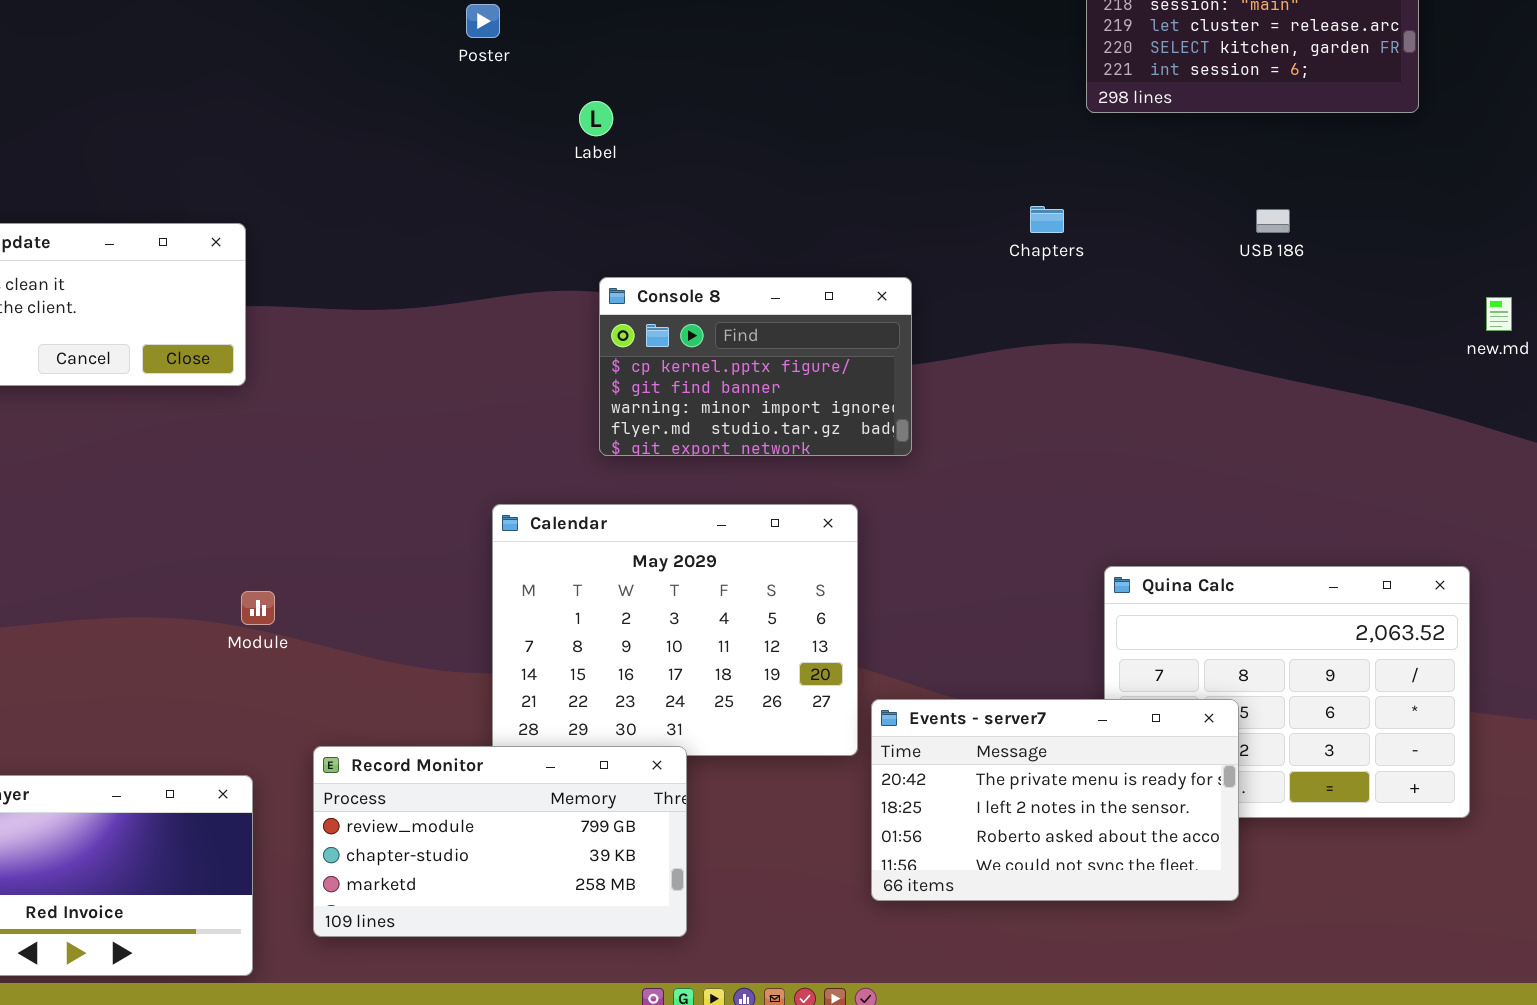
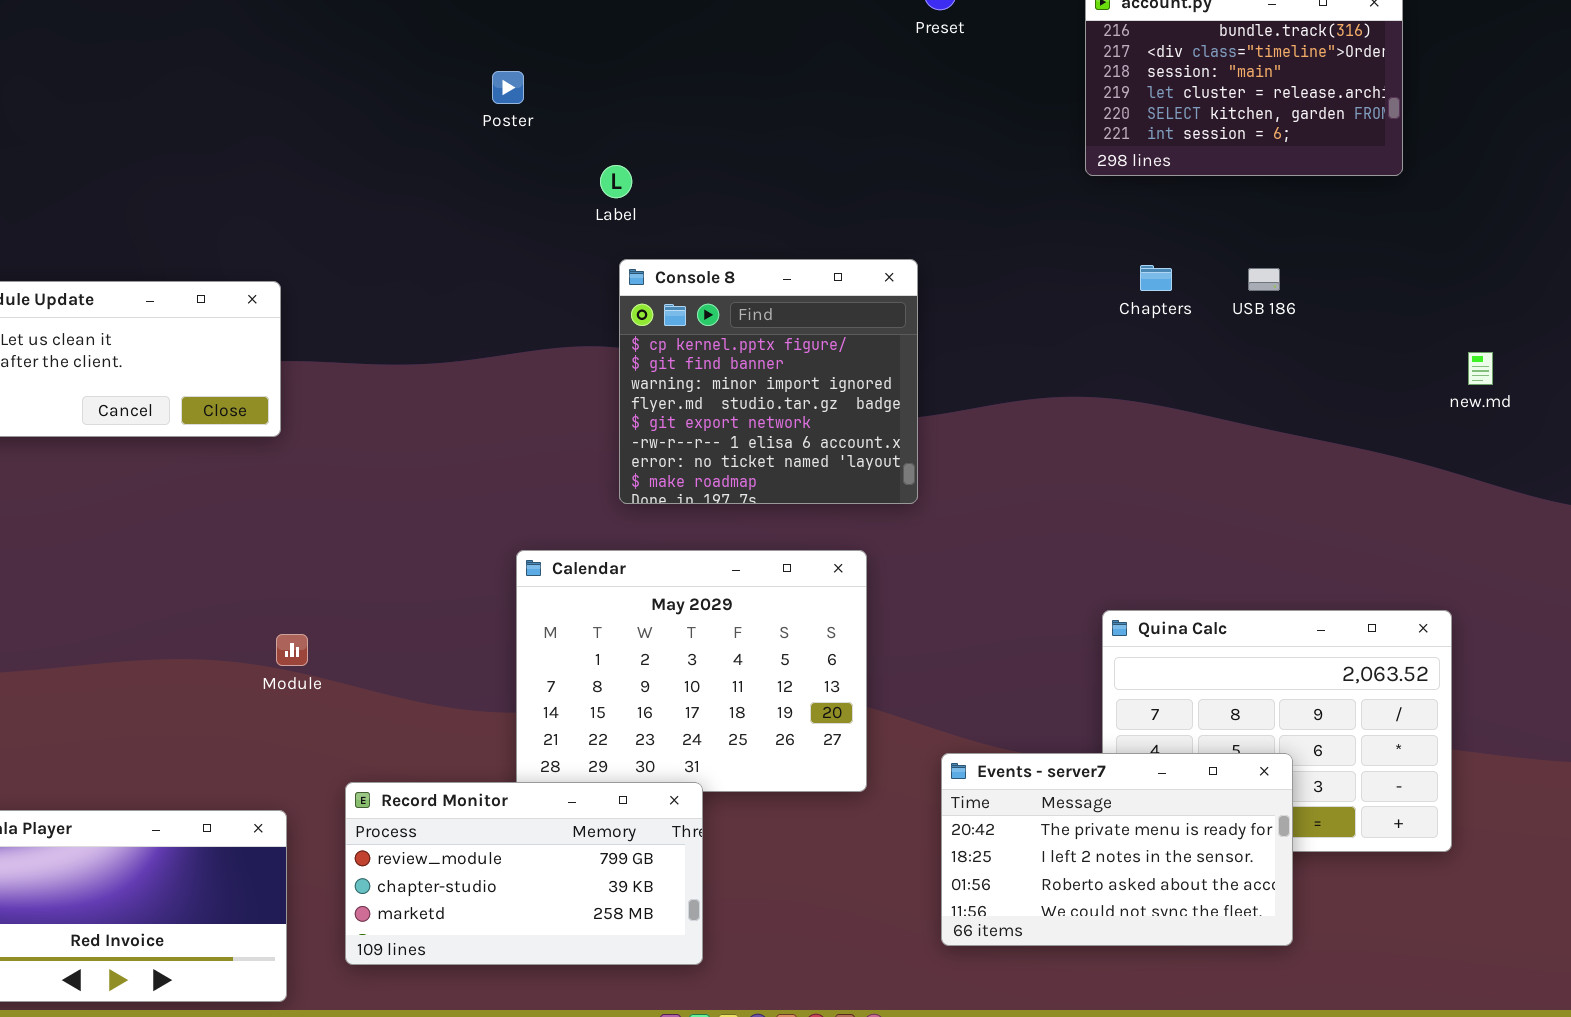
Chapters: [1030,206,1064,233] -> [1140,265,1172,291], moved
Console 8: [599,277,912,456] -> [619,259,918,504], resized
Events - server7: [871,699,1239,901] -> [941,753,1293,946], moved

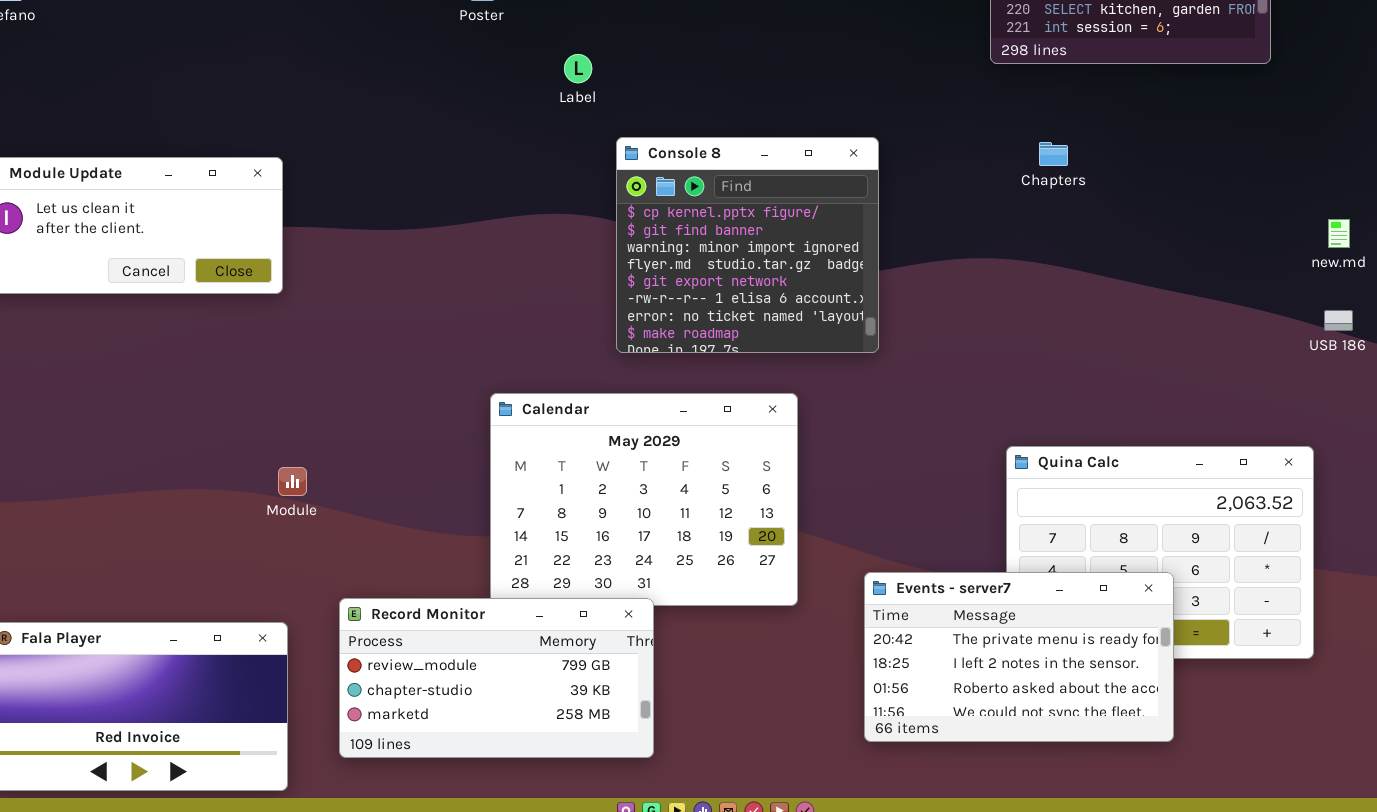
Console 8: [619,259,918,504] -> [616,137,879,353], moved
USB 186: [1248,268,1280,291] -> [1324,310,1353,331], moved

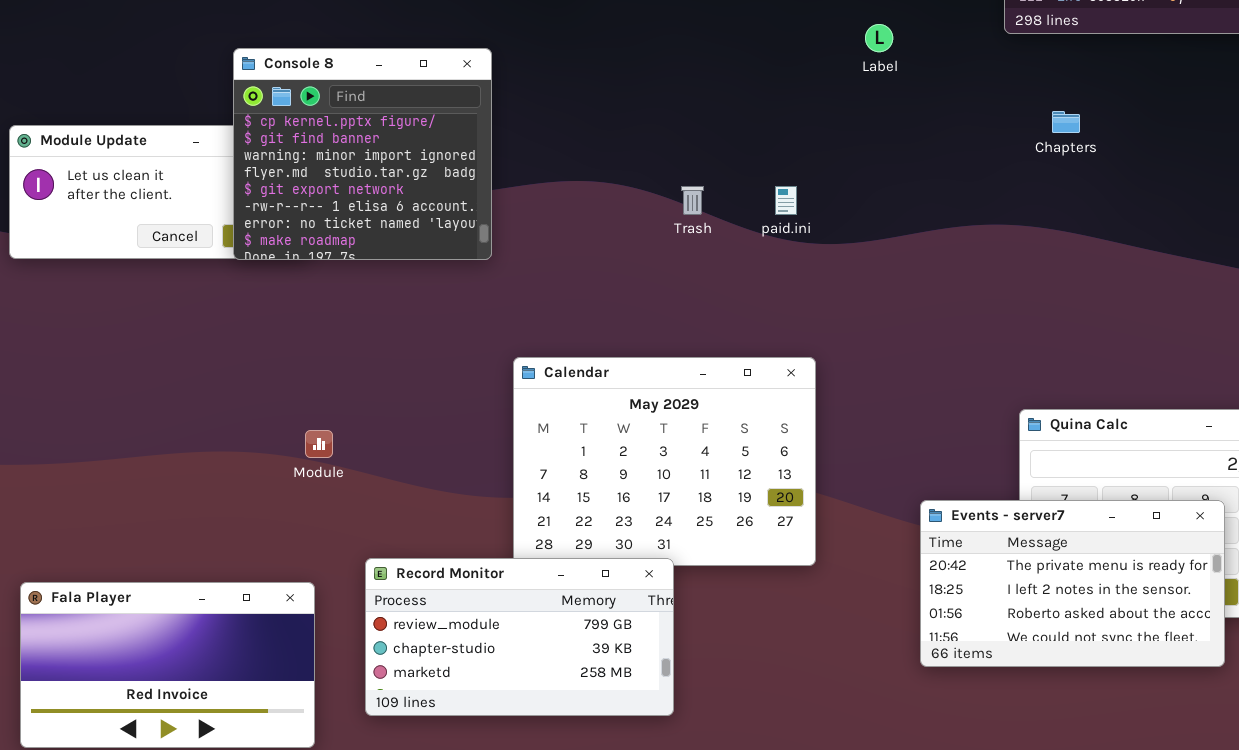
Label: [564,54,592,83] -> [865,24,893,52], moved
Console 8: [616,137,879,353] -> [233,48,492,260], moved
Events - server7: [864,572,1174,742] -> [920,500,1225,667], moved

